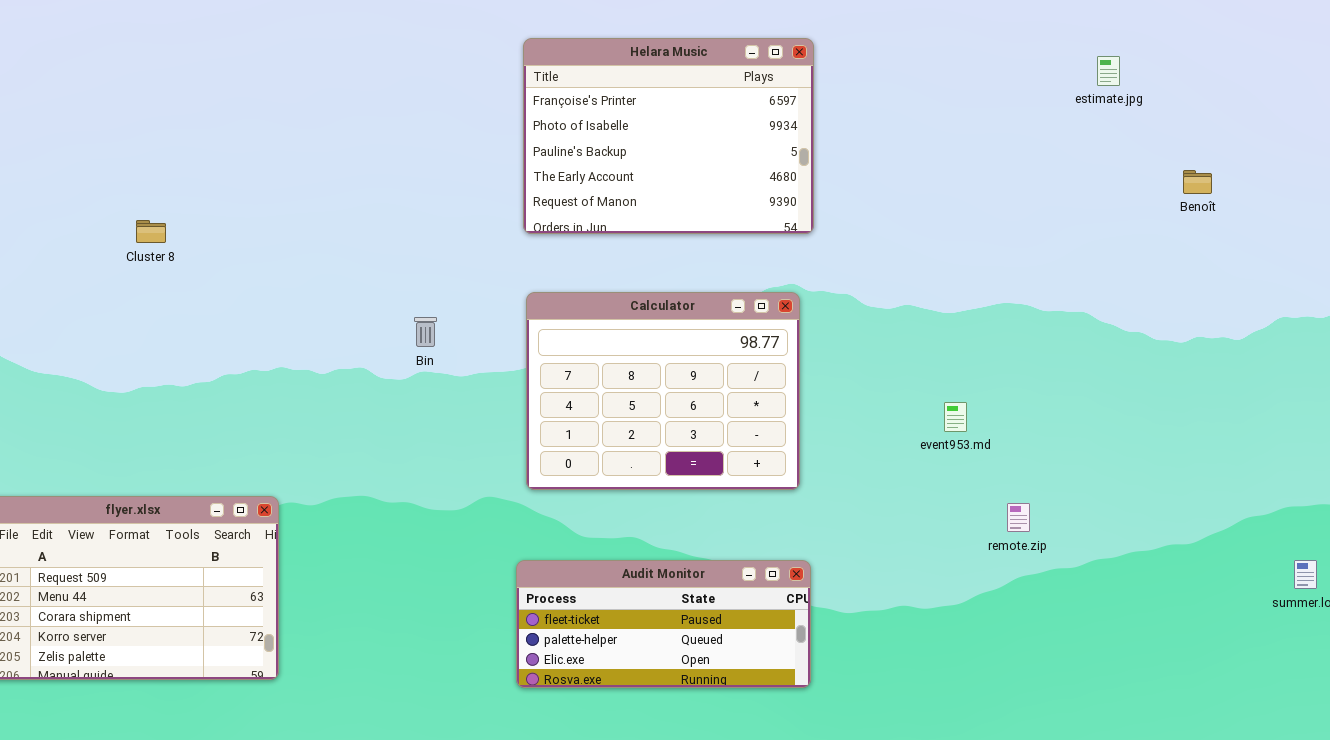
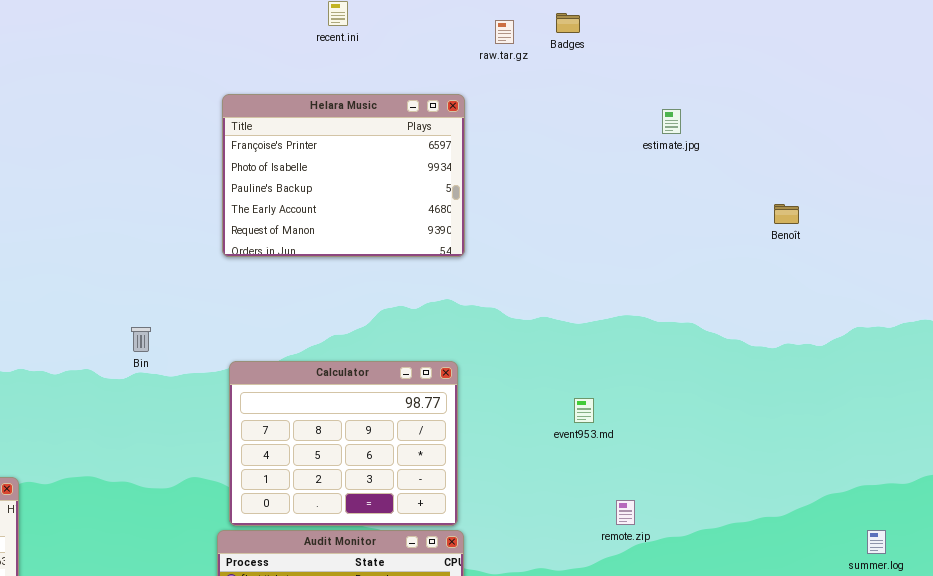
estimate.jpg: [1097,56,1120,86] -> [662,109,681,134], moved
Calculator: [526,292,800,490] -> [229,361,458,526], moved
remote.zip: [1007,503,1030,532] -> [616,500,635,525], moved

